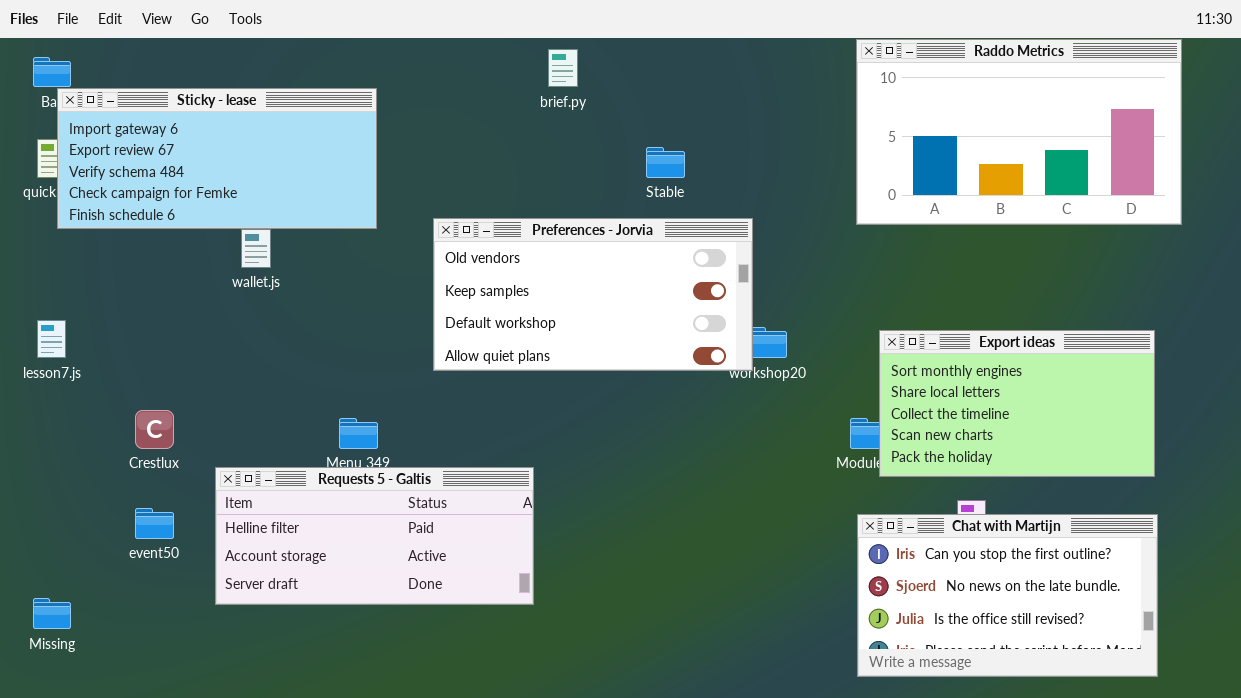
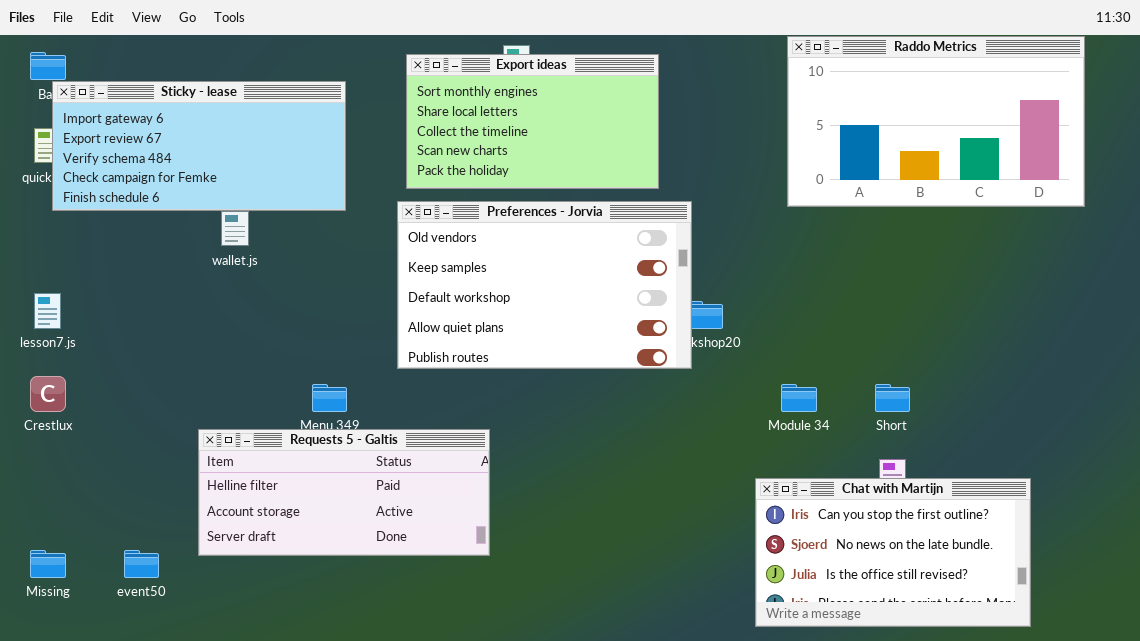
Preferences - Jorvia: [433,218,753,371] -> [397,201,692,369], resized
Export ideas: [879,330,1155,477] -> [406,54,659,189], moved
Crestlux: [135,410,174,449] -> [30,376,66,412], moved
event50: [135,508,174,539] -> [124,550,159,578], moved
Chat with Martijn: [857,514,1158,677] -> [755,478,1031,627], moved

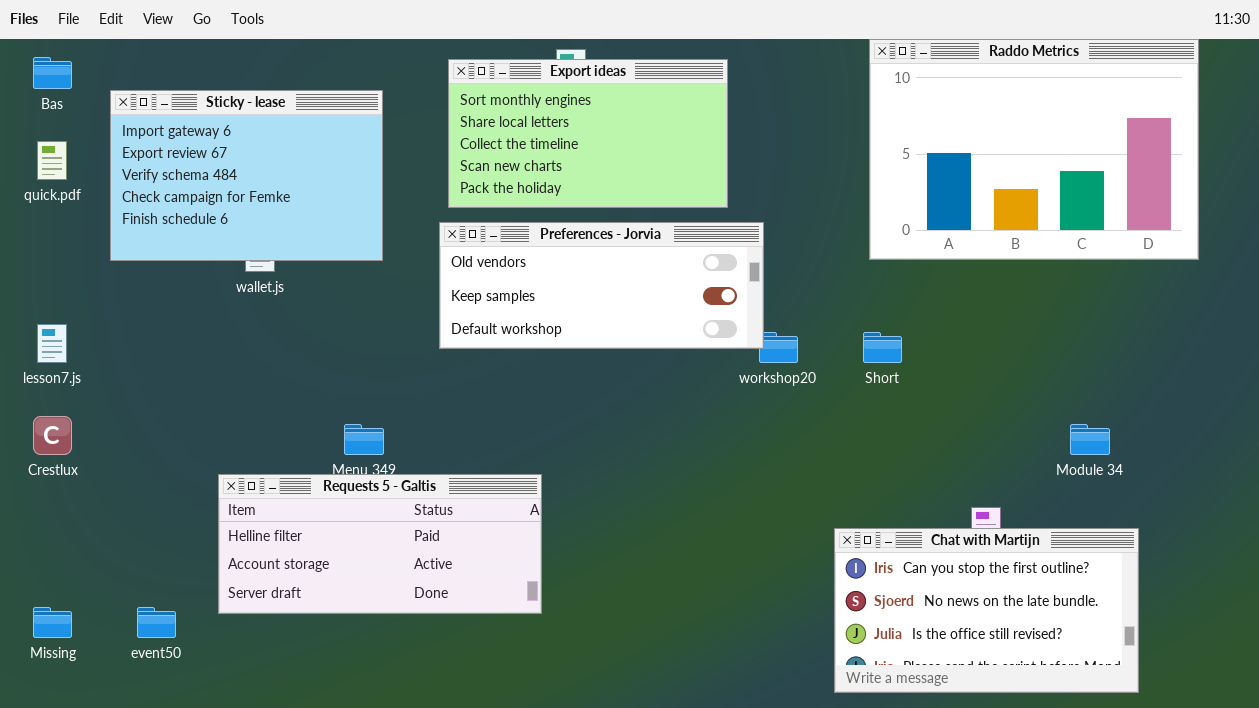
Raddo Metrics: [787,36,1085,207] -> [869,39,1199,260], resized
Sticky - lease: [52,81,346,211] -> [110,90,383,261], resized
Preferences - Jorvia: [397,201,692,369] -> [439,222,764,349], resized
Module 34: [781,384,817,412] -> [1070,424,1110,455], moved
Short: [875,384,910,412] -> [863,332,902,363], moved

